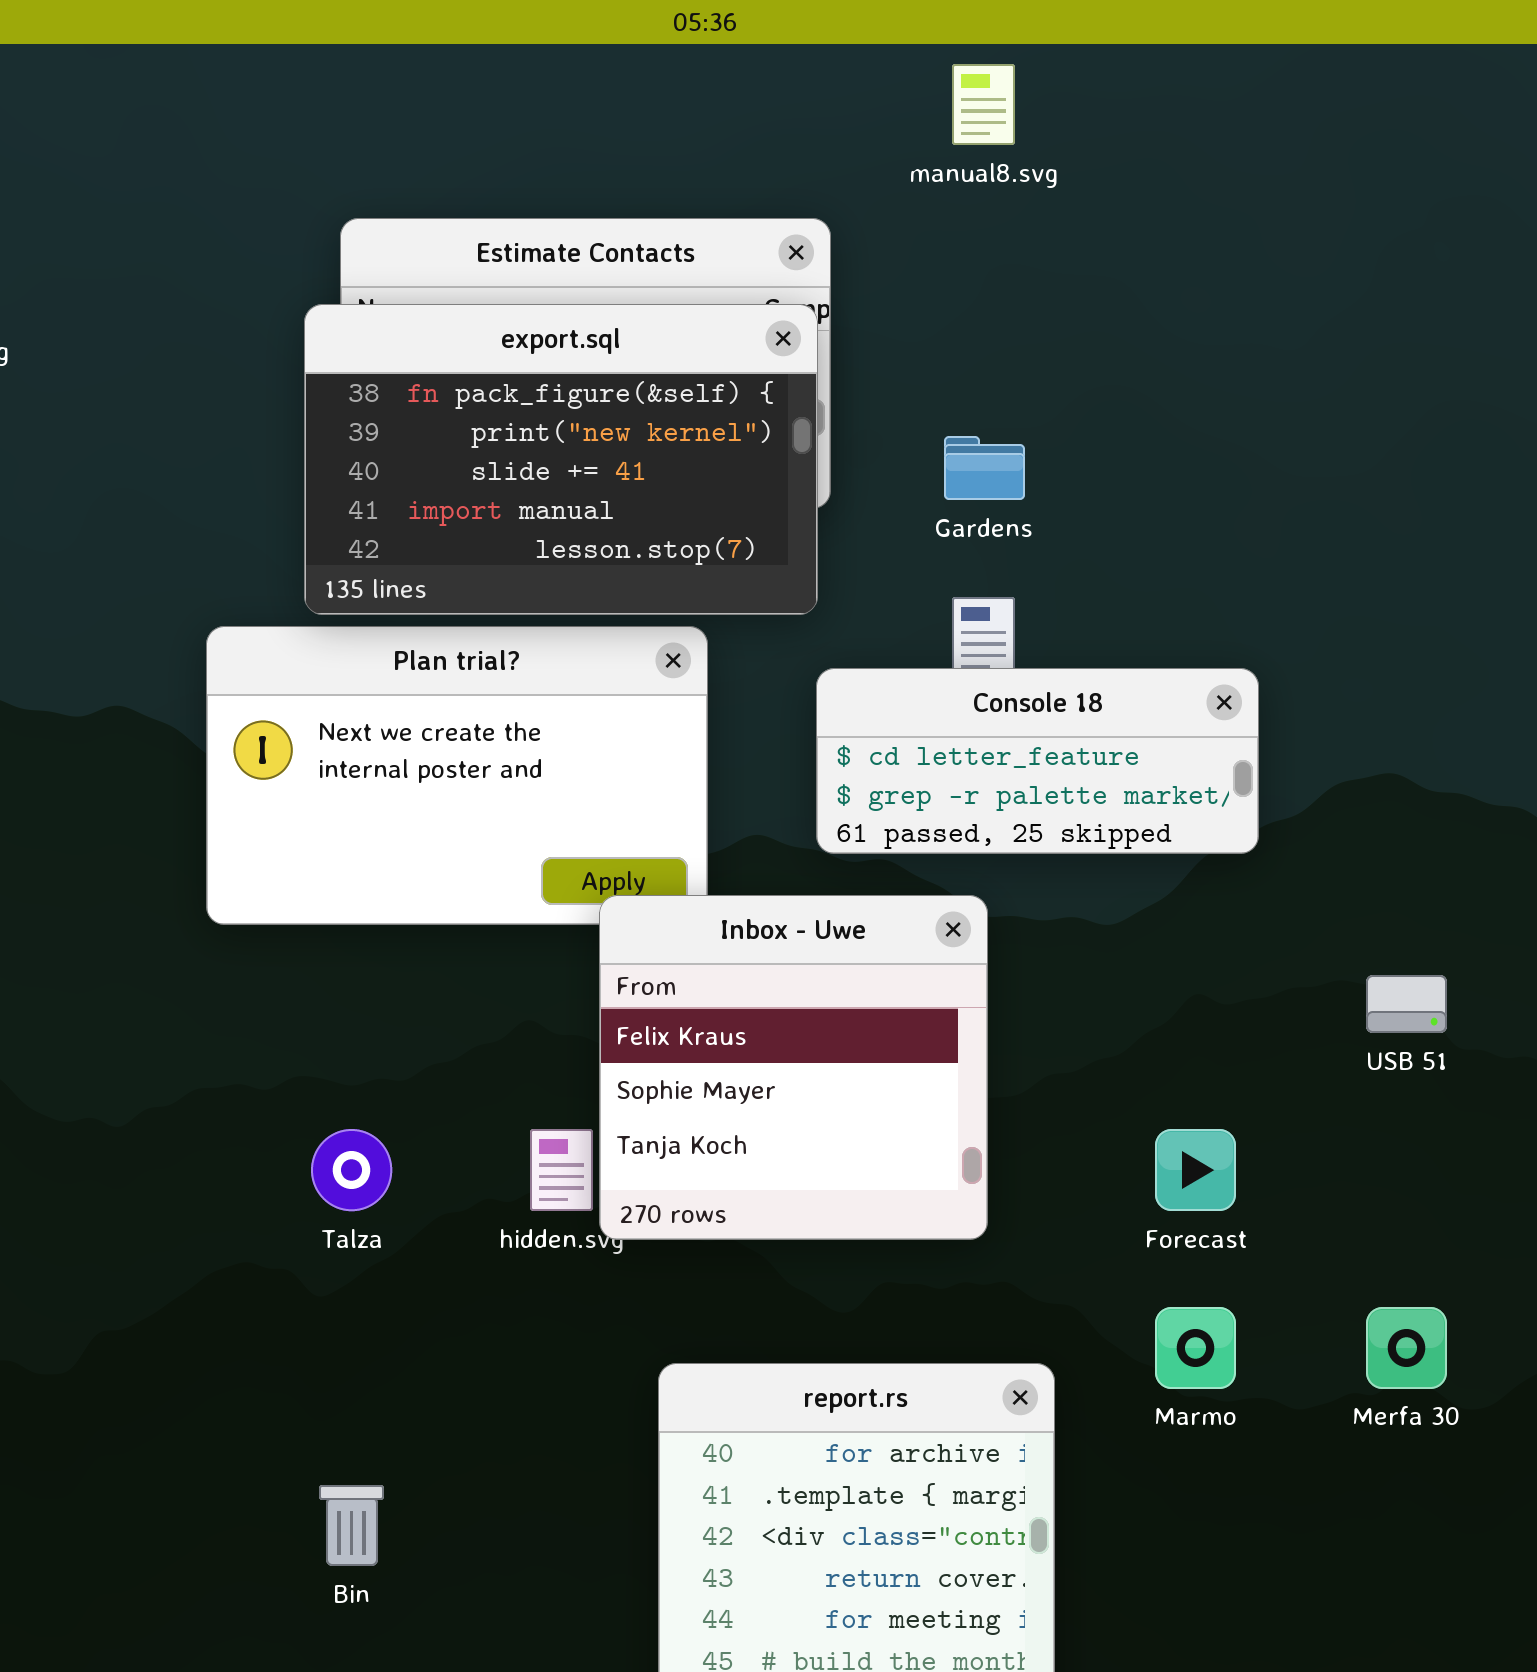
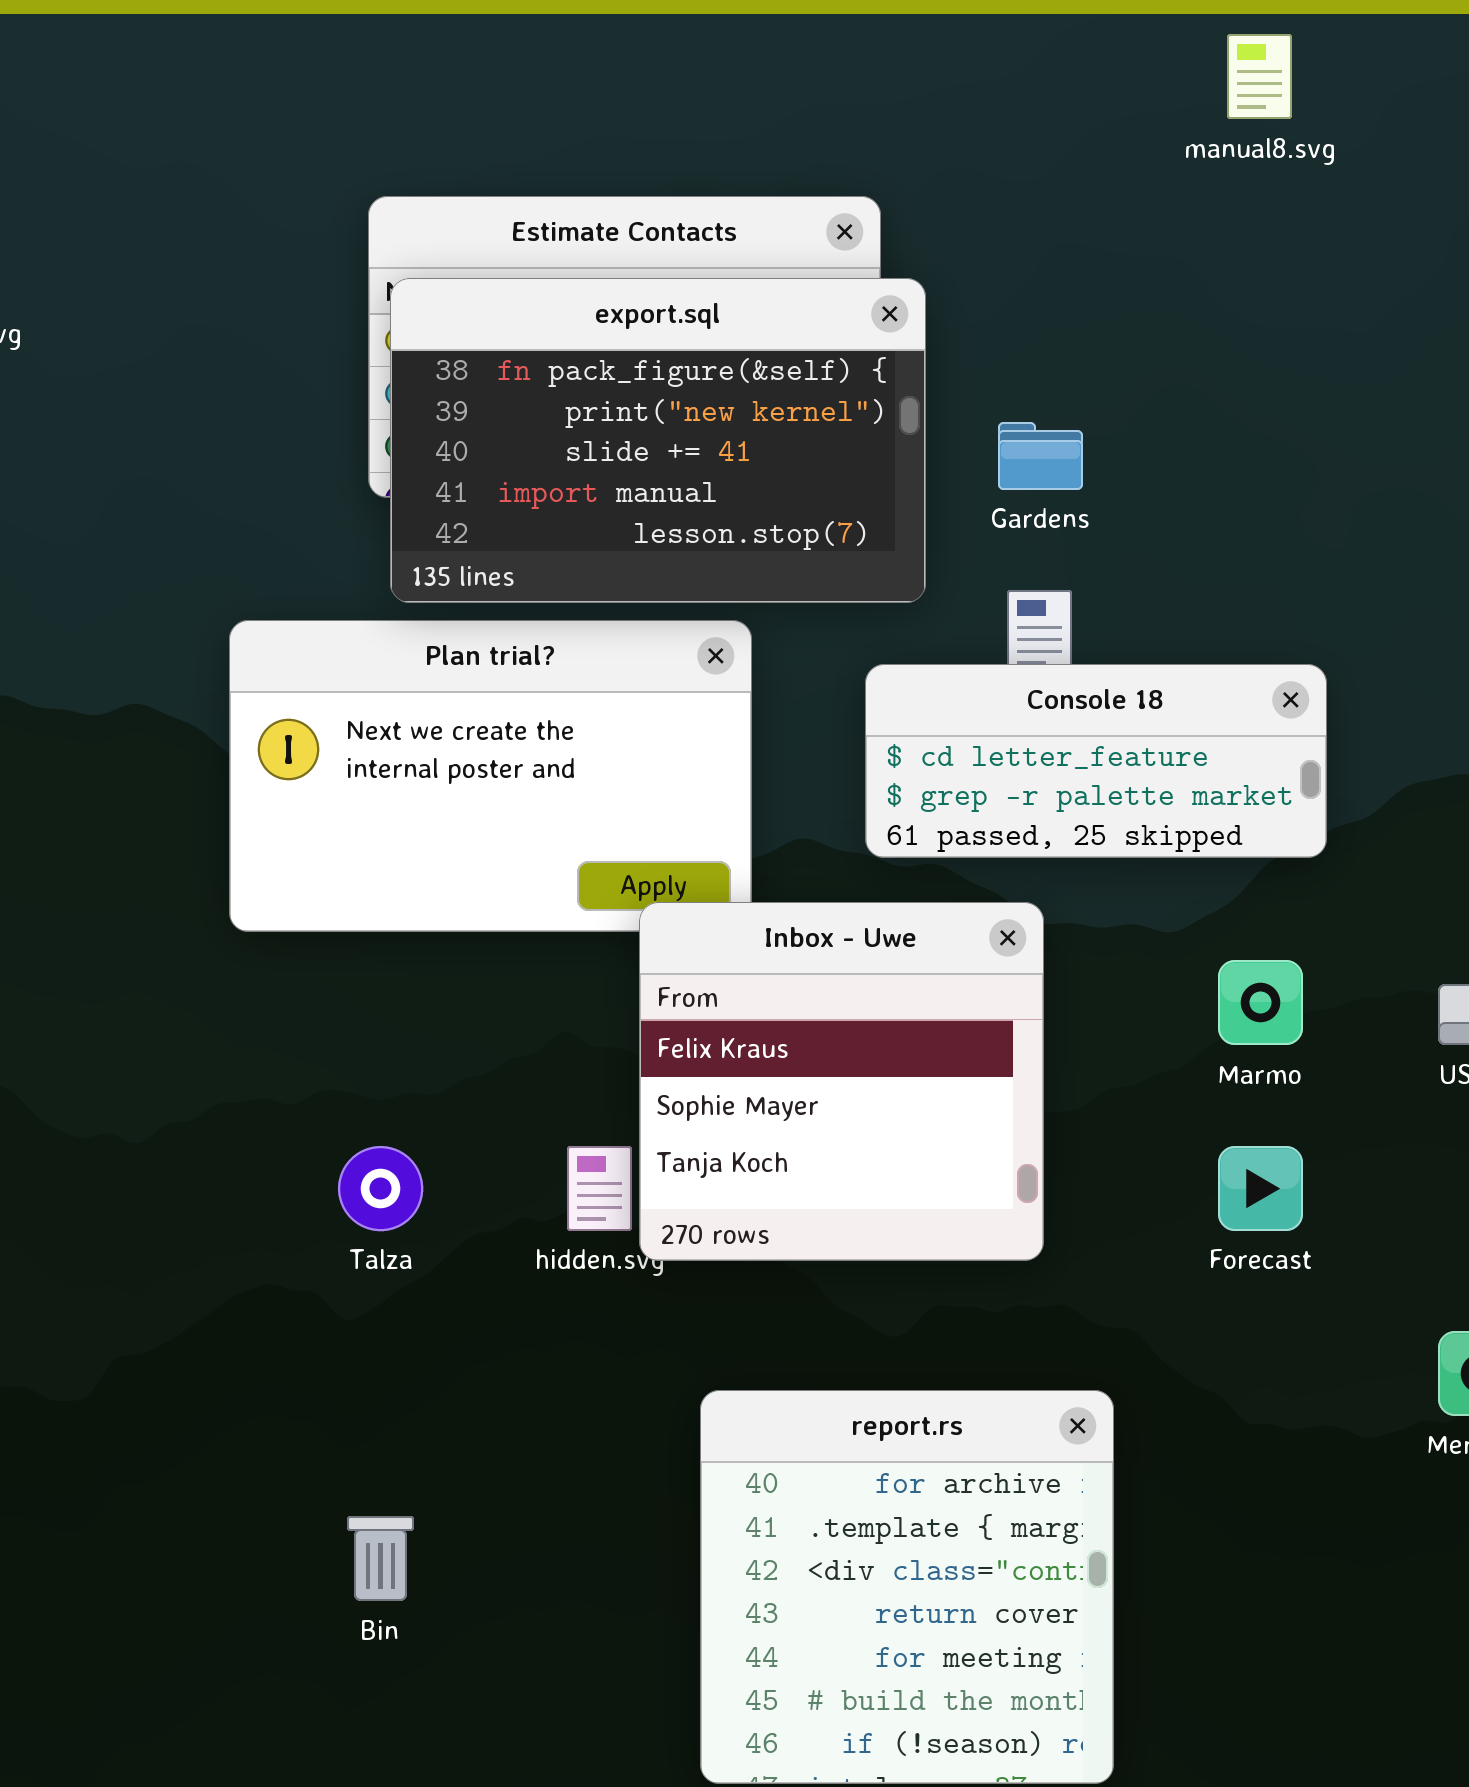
manual8.svg: [952,64,1015,145] -> [1227,34,1292,119], moved
export.sql: [304,304,818,615] -> [390,278,926,603], moved
Marmo: [1155,1307,1236,1389] -> [1218,960,1303,1045], moved

